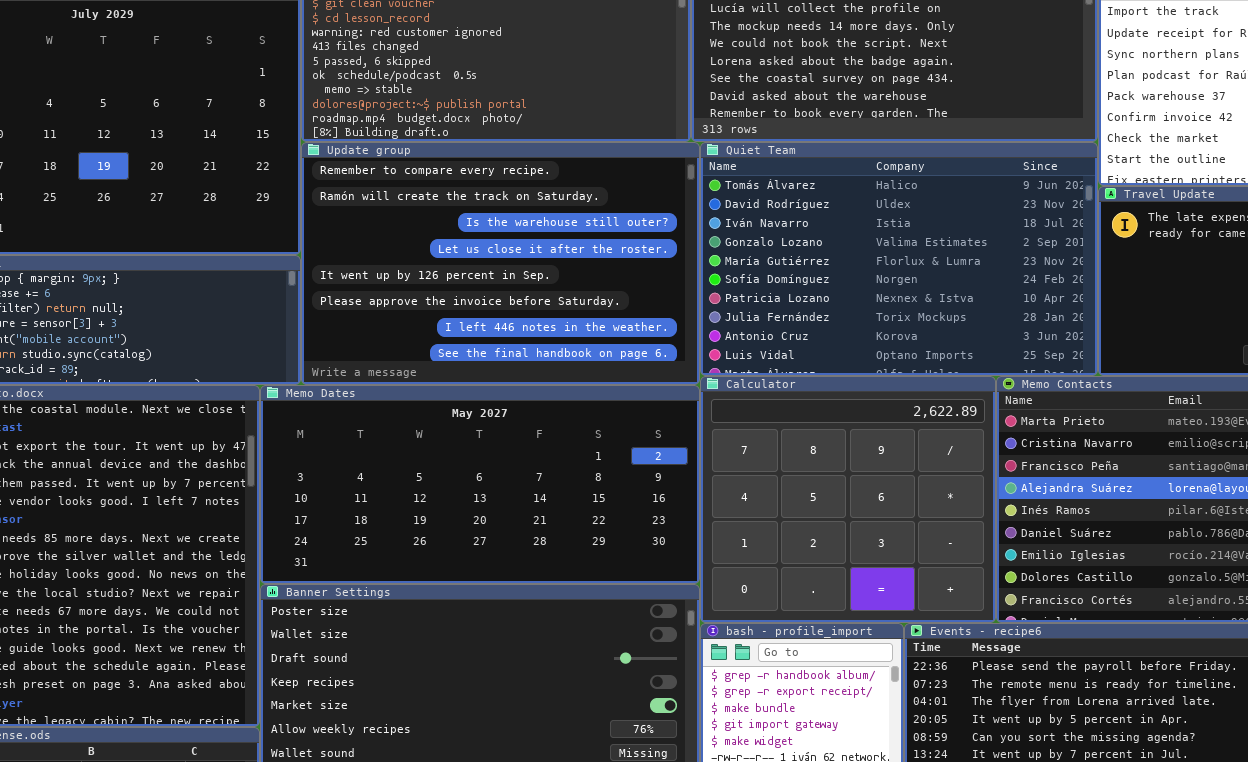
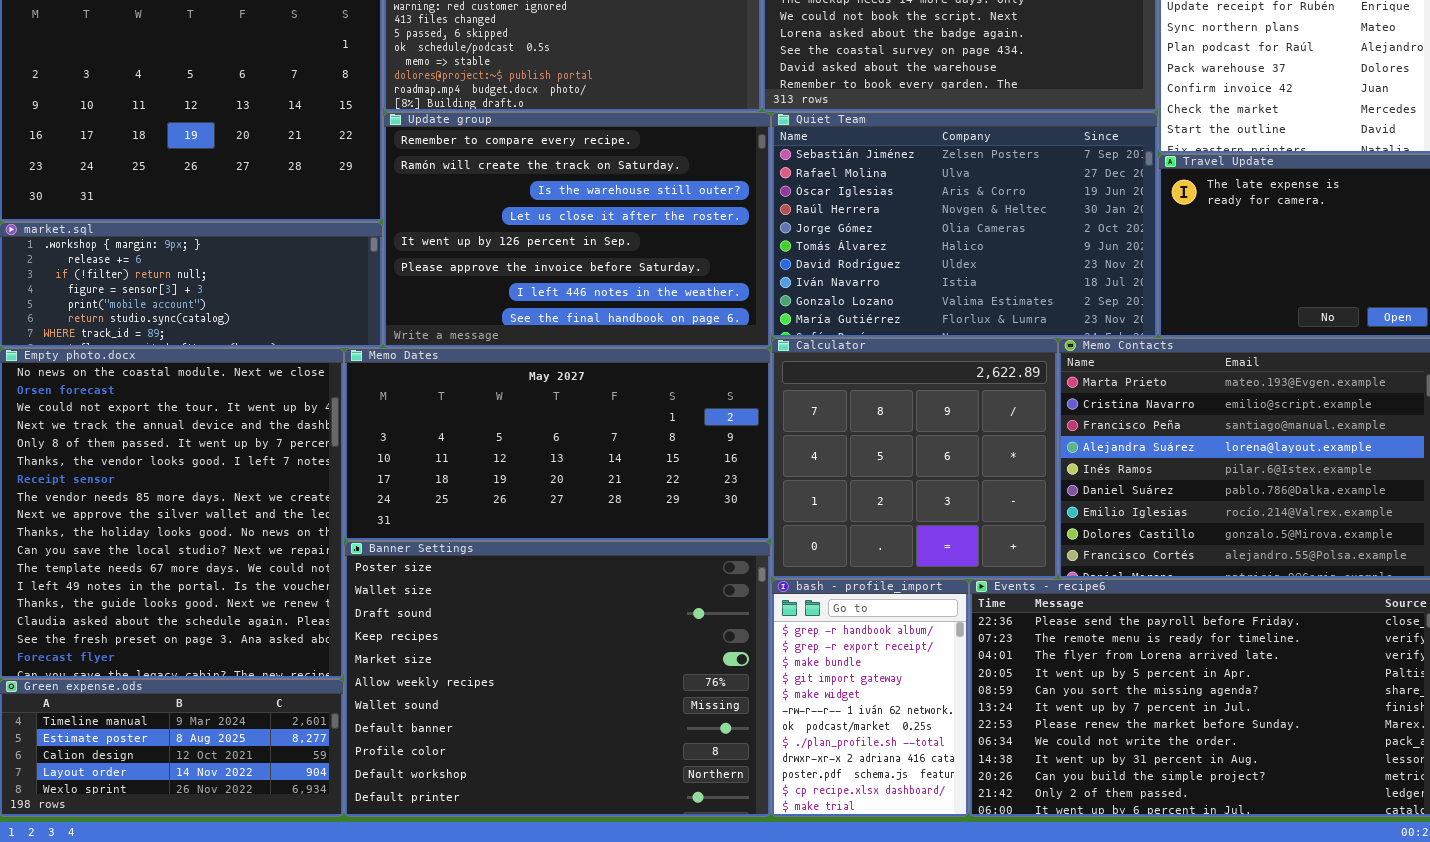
Quiet Team: [700,142,1098,376] -> [771,112,1158,338], scrolled up 5 rows

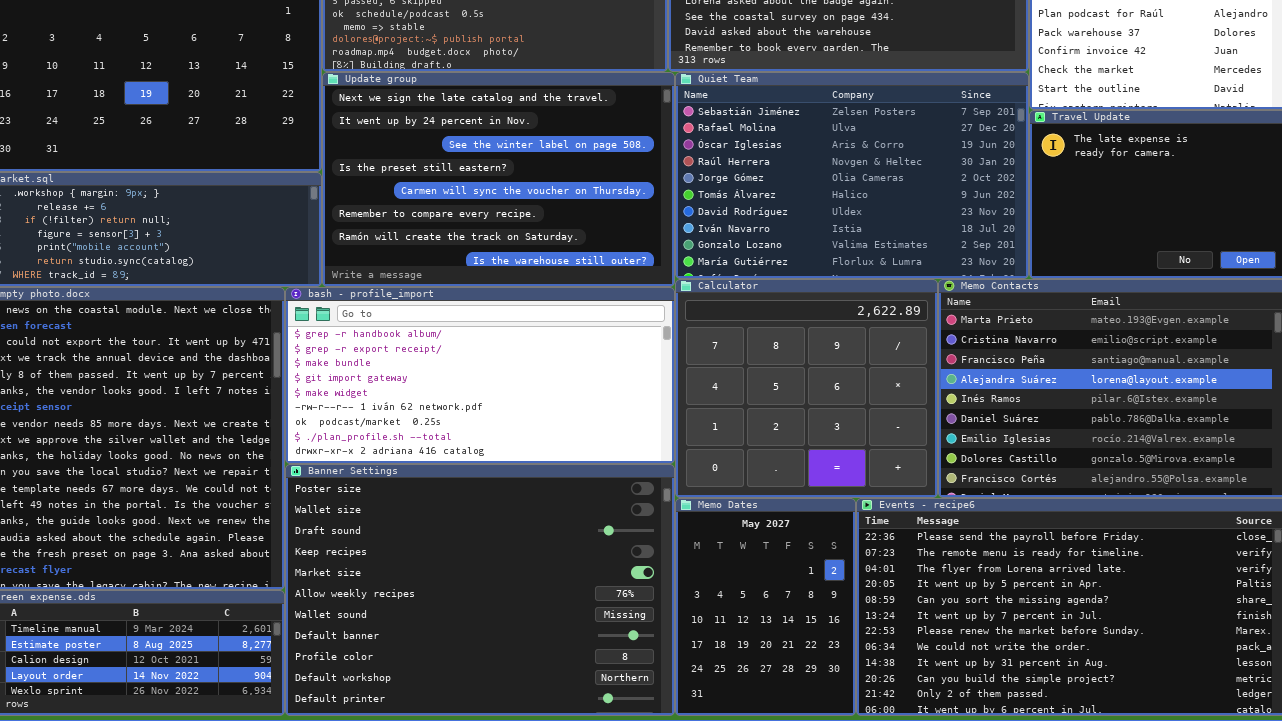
Update group: [383,112,771,348] -> [322,72,675,287], scrolled up 5 rows
Memo Dates: [344,348,771,541] -> [675,498,856,716], moved, resized
bash - profile_import: [771,579,969,817] -> [285,287,675,464], moved, resized

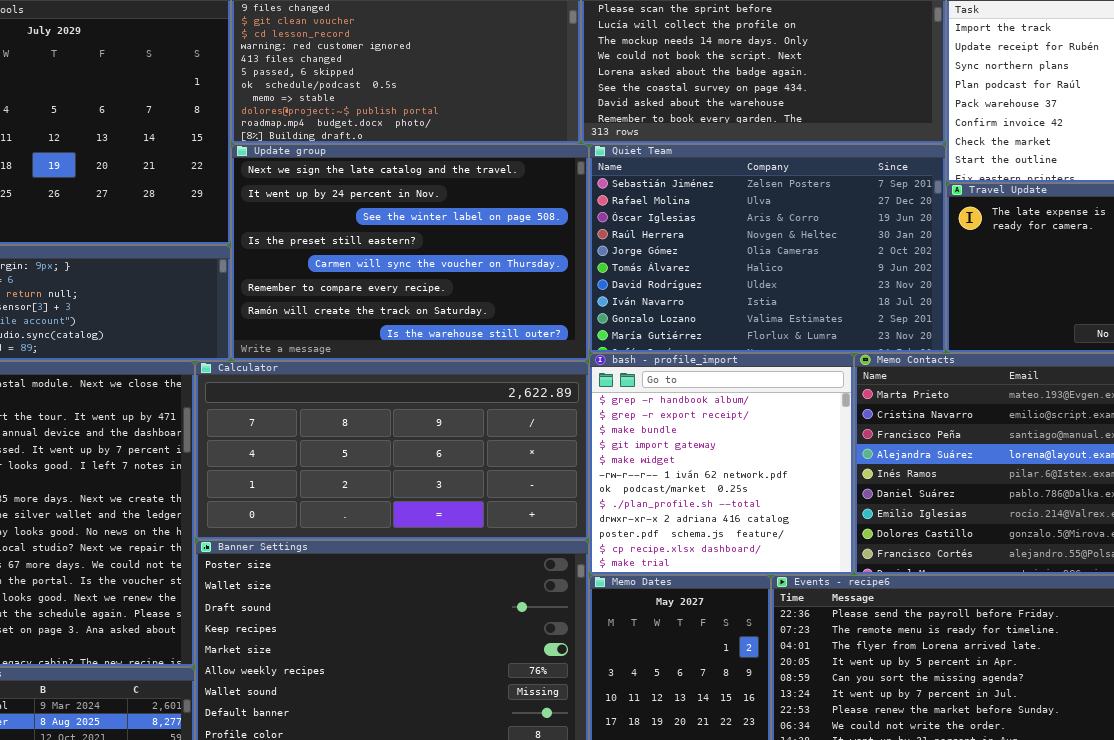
Calculator: [675,279,938,498] -> [195,361,589,540], moved, resized
bash - profile_import: [285,287,675,464] -> [589,353,854,575], moved, resized

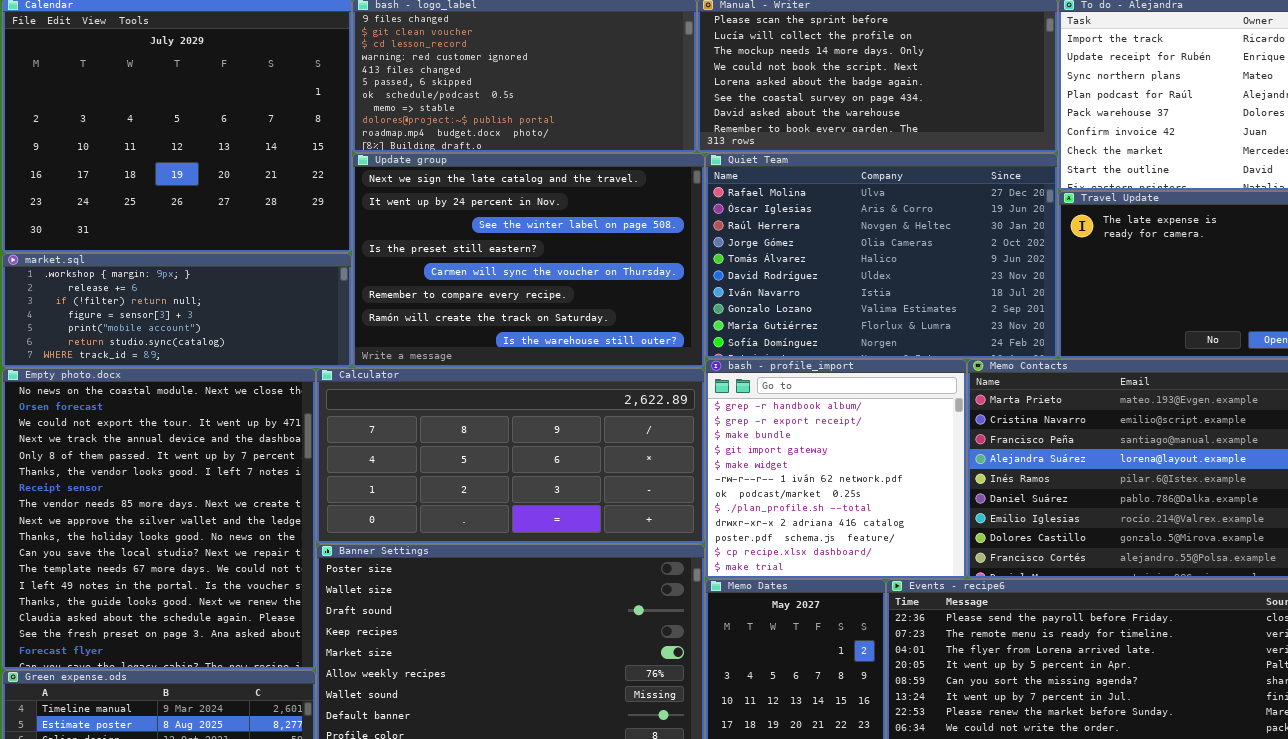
Quiet Team: [589,144,946,353] -> [705,153,1058,359], scrolled down 1 row

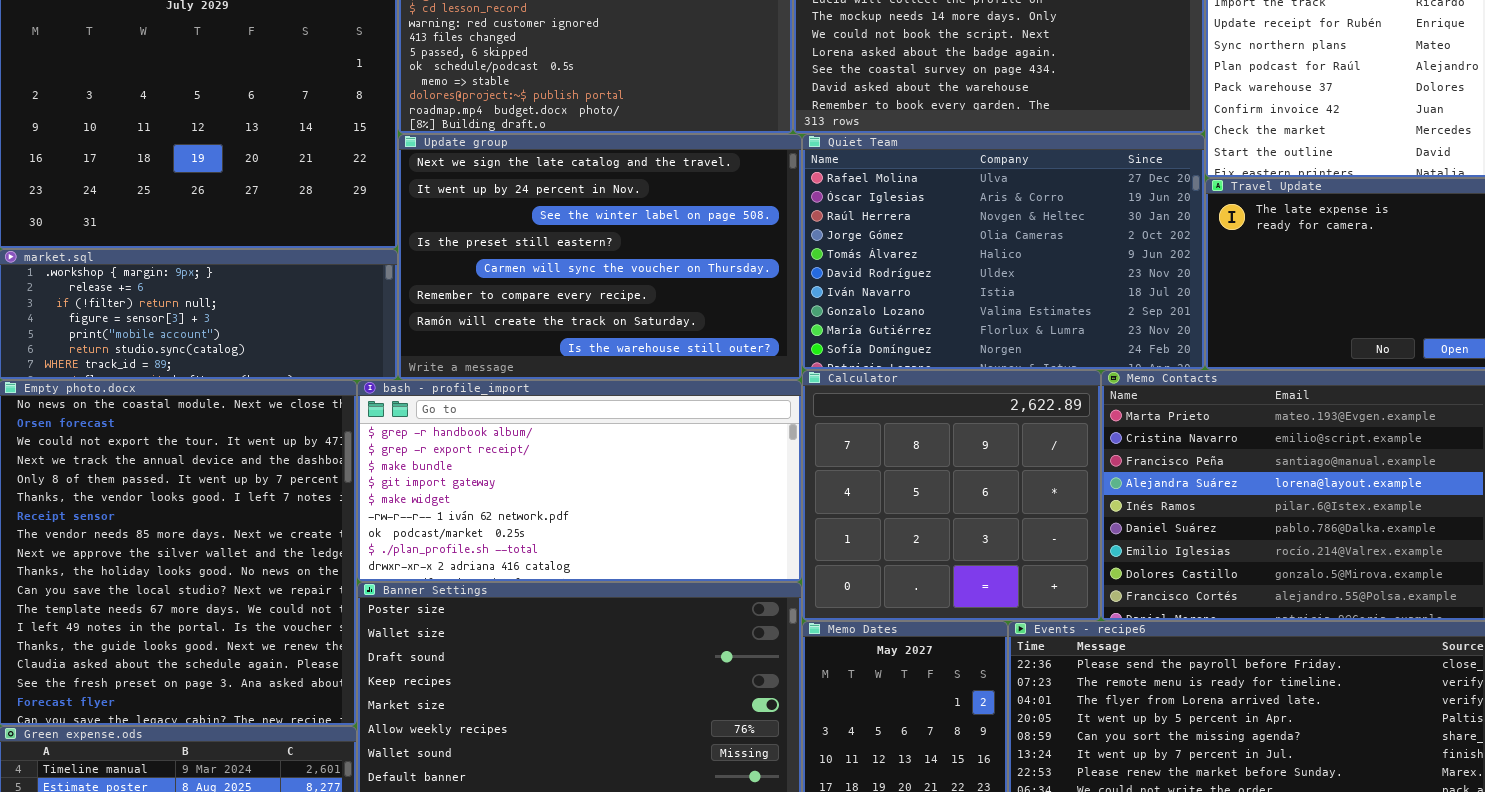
bash - profile_import: [705,359,967,579] -> [357,380,802,582], moved, resized
Calculator: [316,368,705,544] -> [802,370,1101,621], moved, resized

